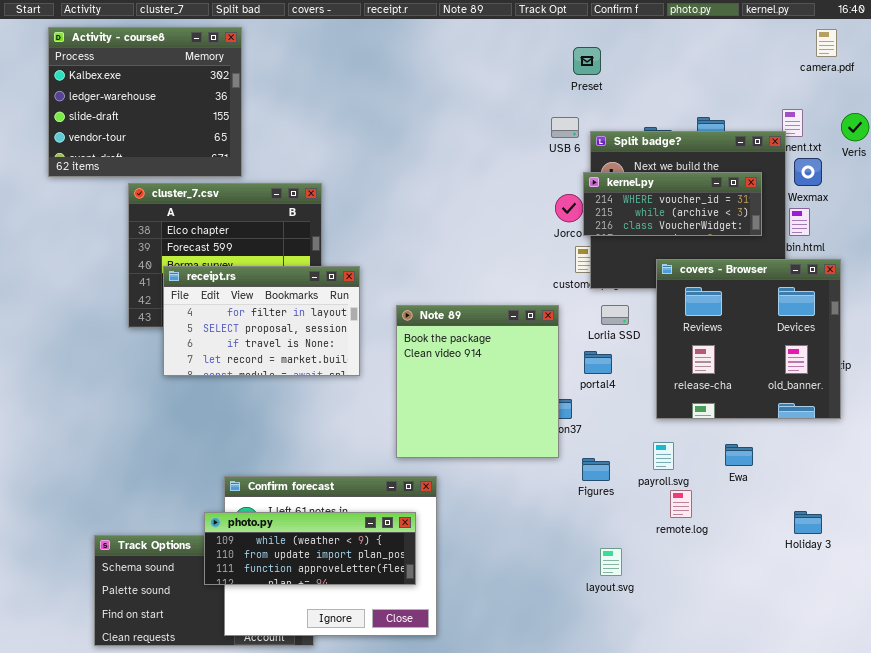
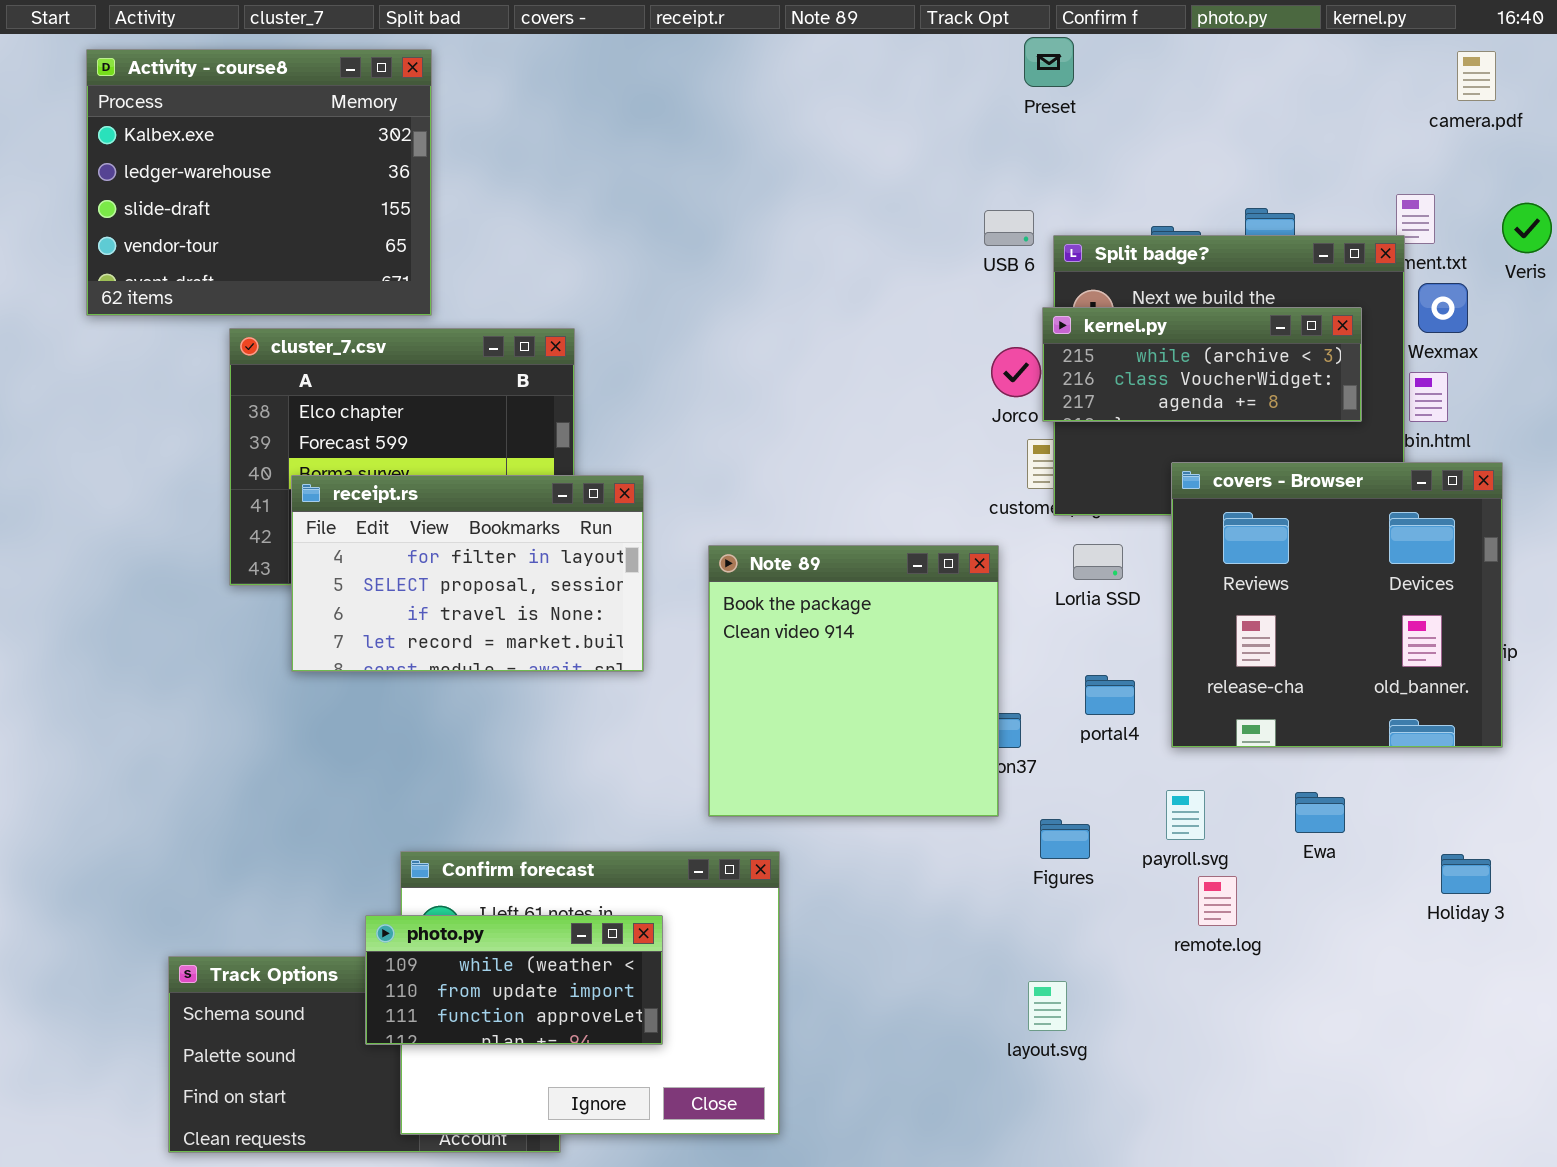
Preset: [573,47,601,75] -> [1024,37,1074,87], moved
kernel.py: [583,172,762,236] -> [1042,307,1362,422], scrolled down 1 row
portal4: [584,351,612,374] -> [1085,675,1135,715], moved
Holiday 3: [794,511,822,534] -> [1441,854,1491,894], moved
photo.py: [204,512,416,585] -> [365,915,663,1045], resized
layout.svg: [600,548,622,576] -> [1028,981,1067,1031], moved

